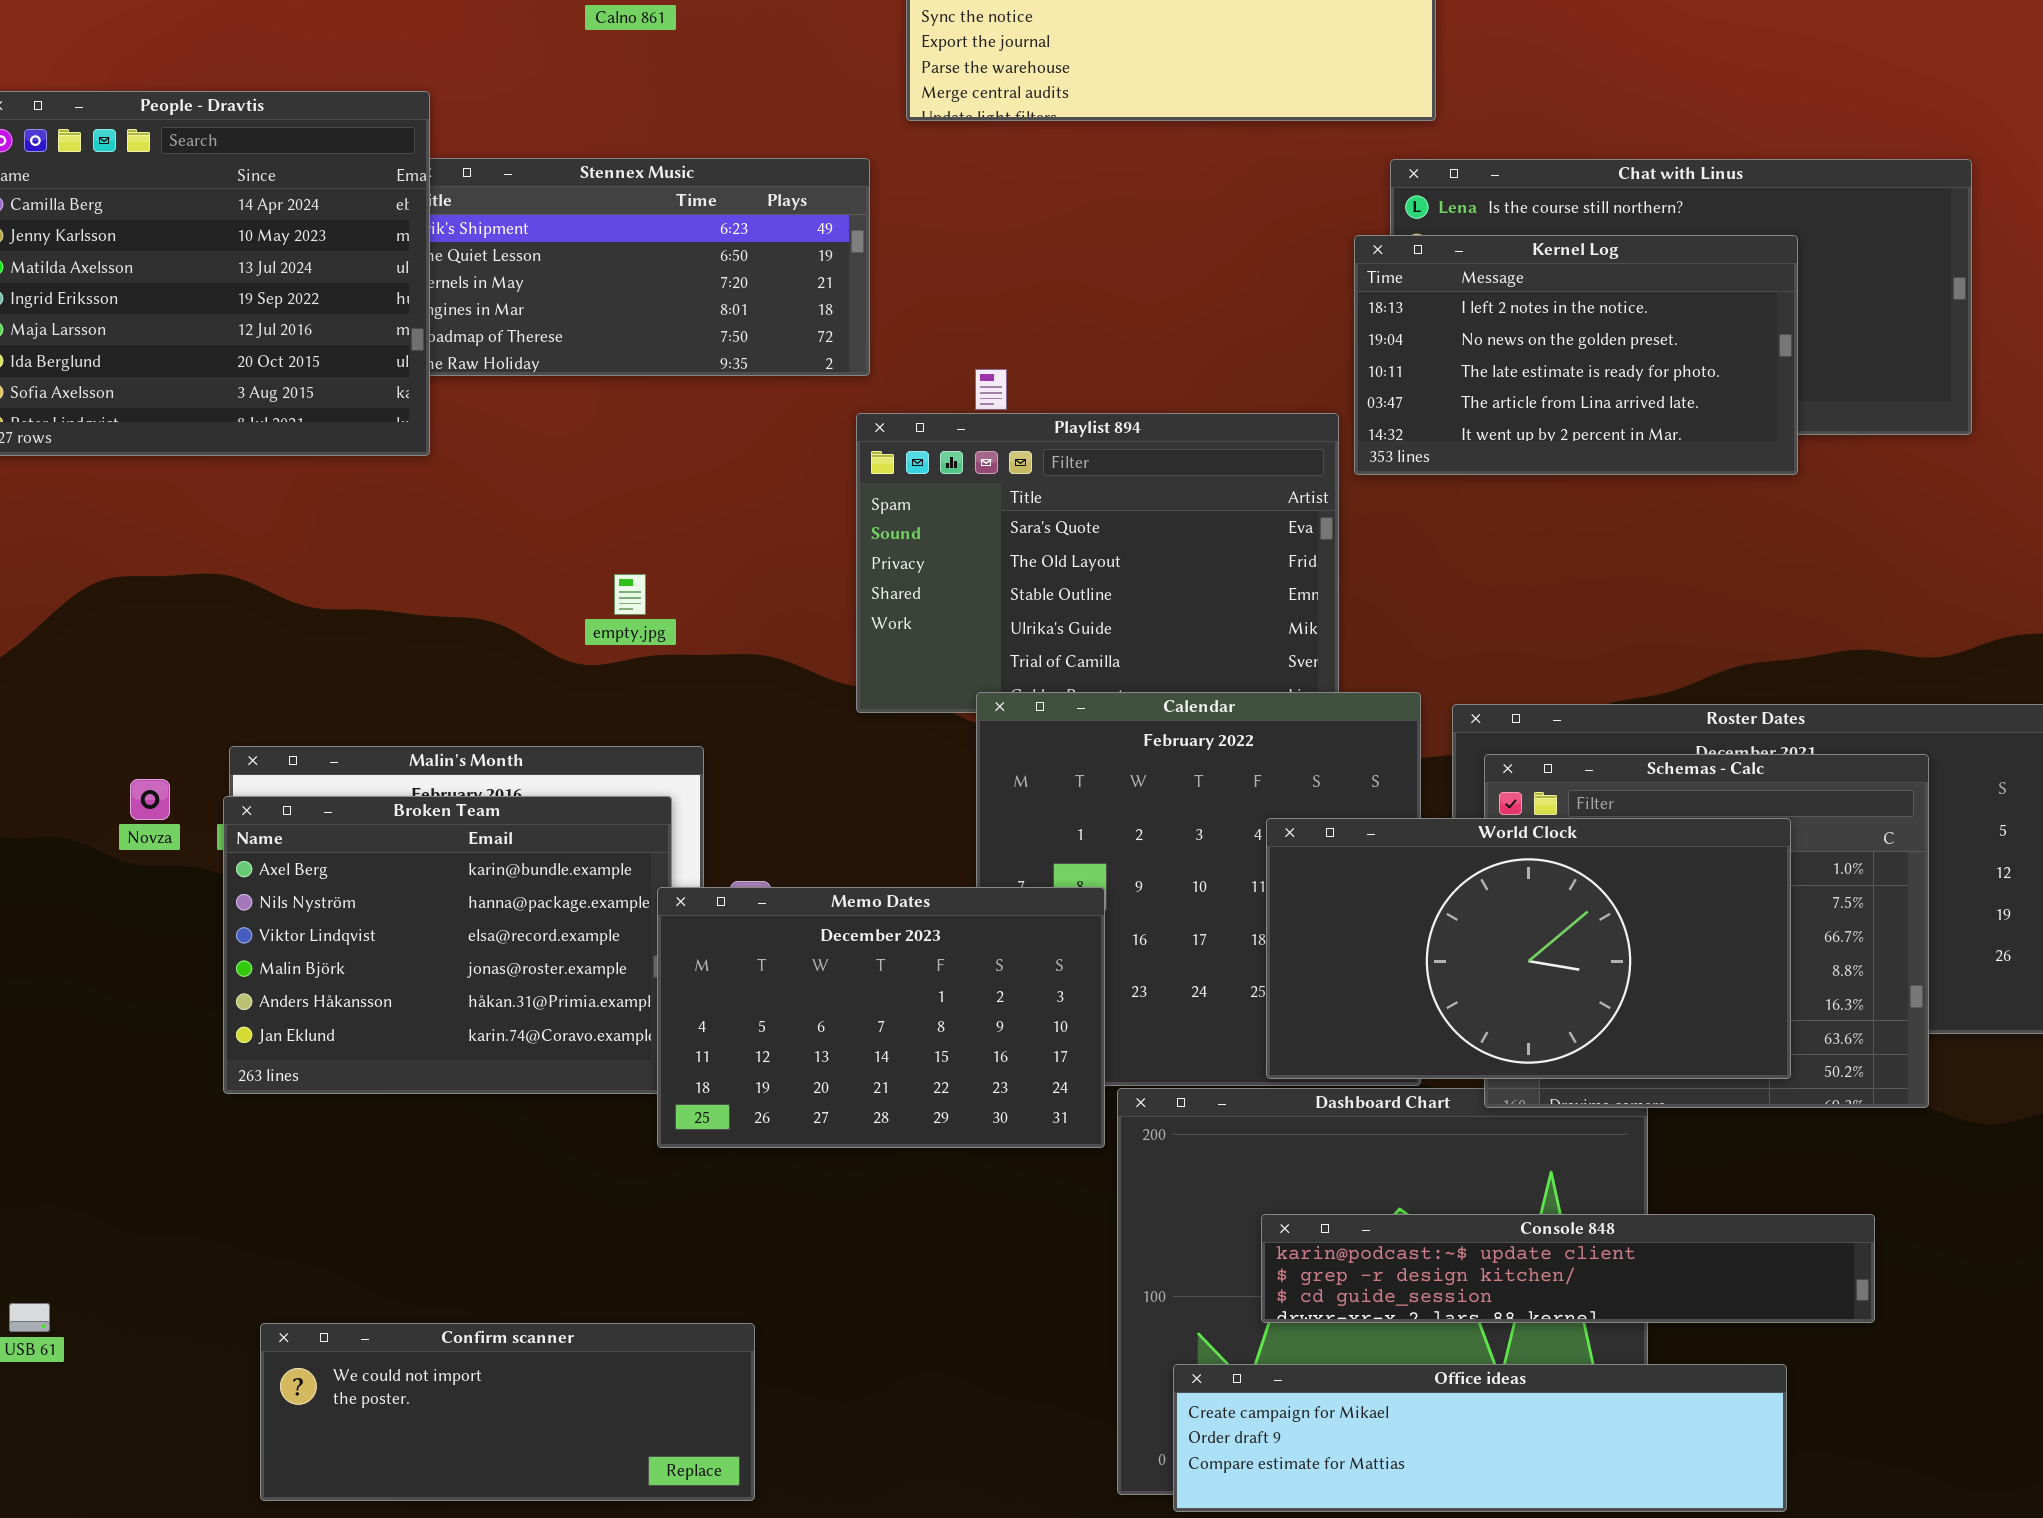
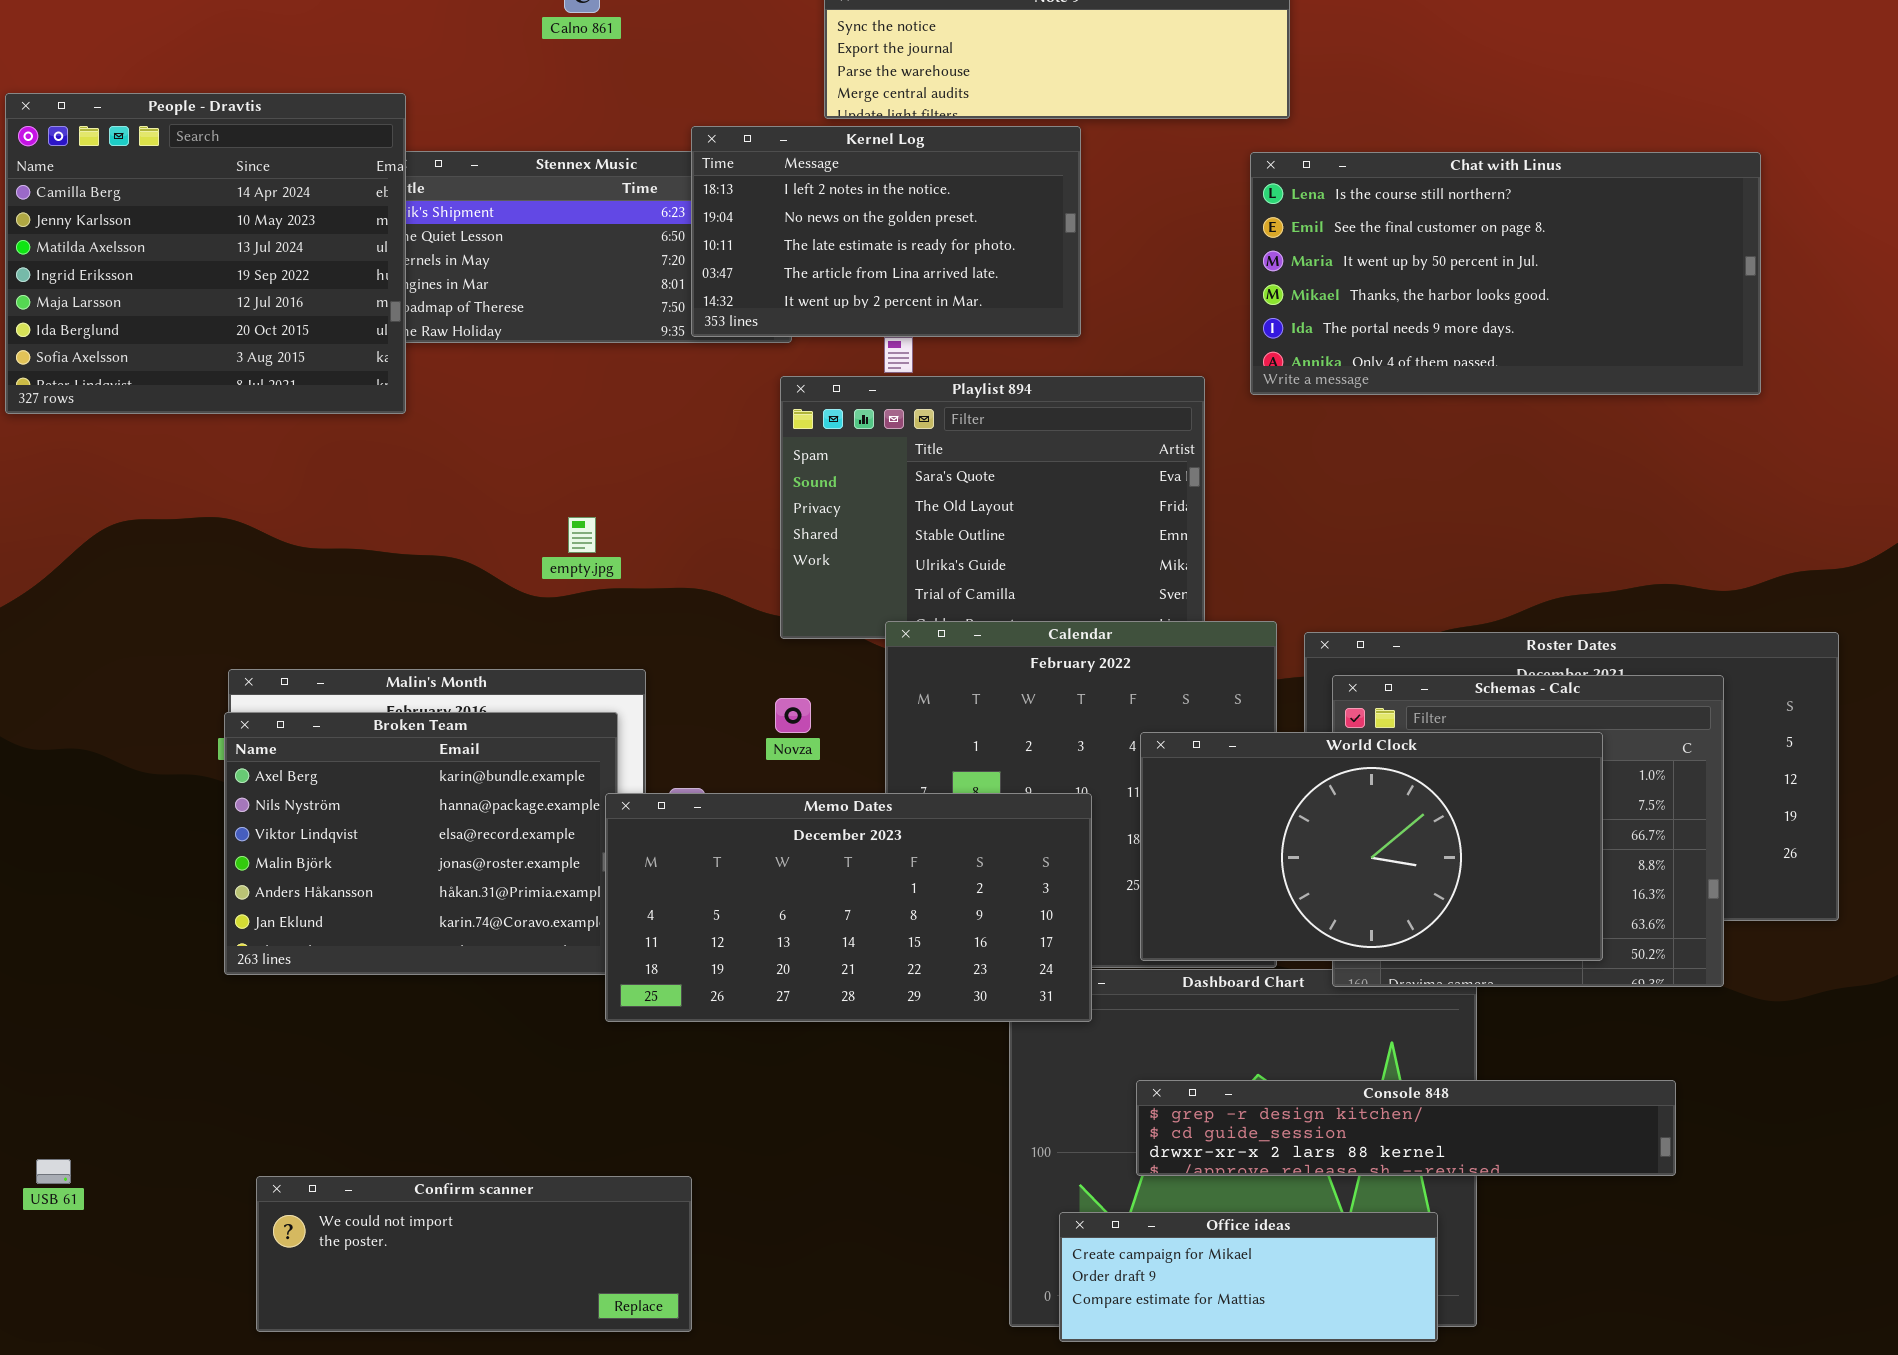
Kernel Log: [1354,235,1798,475] -> [691,126,1081,337], moved
Novza: [130,779,170,820] -> [775,698,811,733], moved
Memo Dates: [657,887,1105,1148] -> [605,793,1092,1022], resized
Console 848: [1261,1214,1875,1323] -> [1136,1080,1676,1176], scrolled down 1 row
Office ideas: [1173,1364,1787,1512] -> [1059,1212,1438,1342], resized

